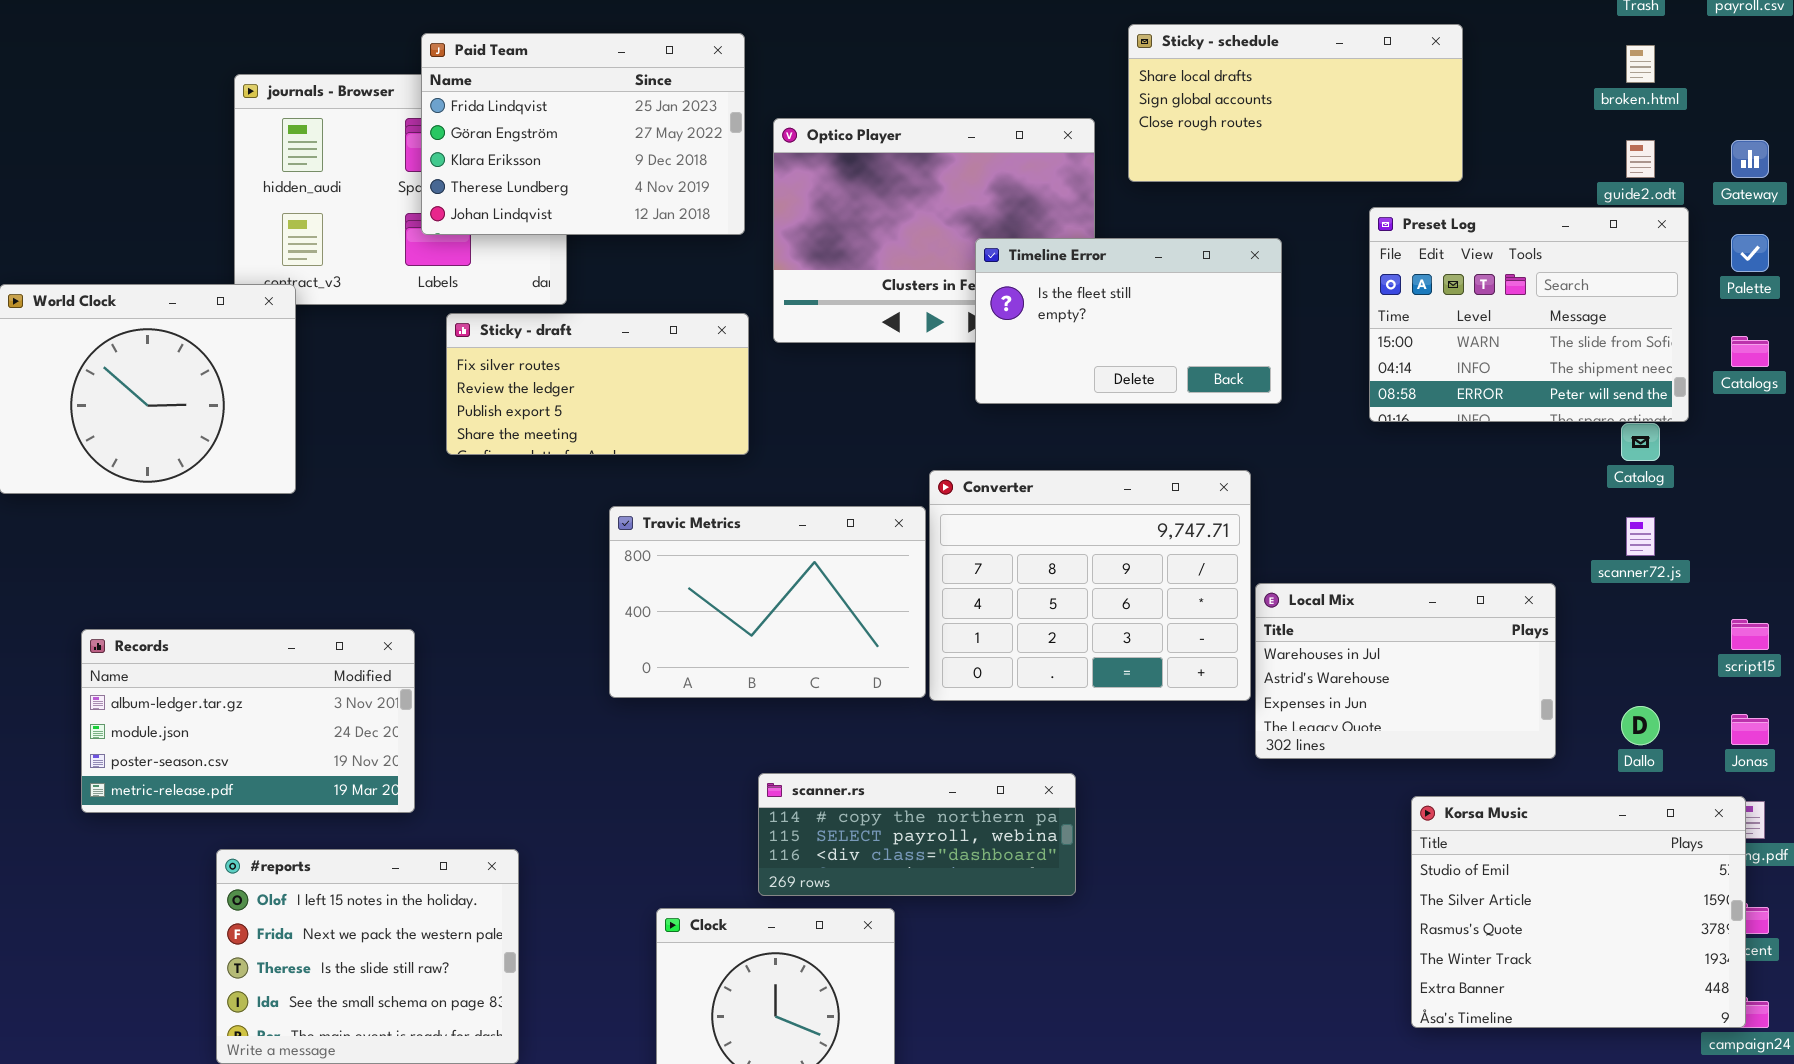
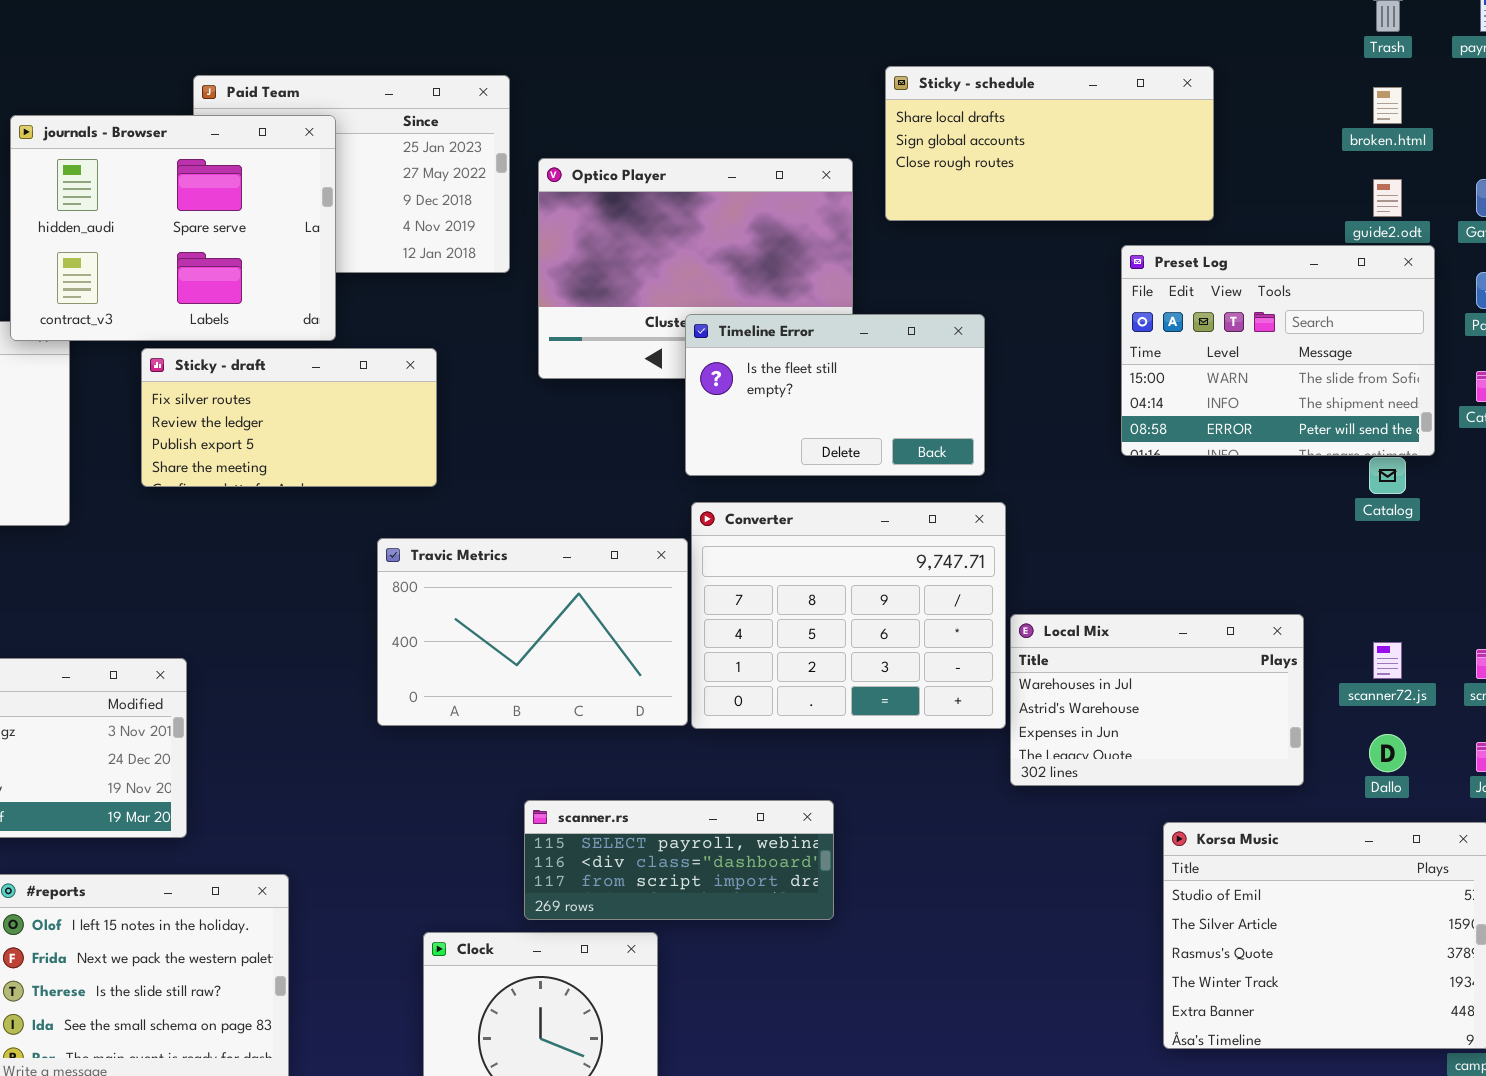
journals - Browser: [234,74,567,305] -> [10,115,336,341], raised
Timeline Error: [975,238,1282,404] -> [685,314,985,476], moved
Sticky - draft: [446,313,749,455] -> [141,348,437,487], moved
scanner72.js: [1626,517,1655,556] -> [1373,642,1402,679], moved
scanner.rs: [758,773,1076,896] -> [524,800,834,920], scrolled down 1 row

